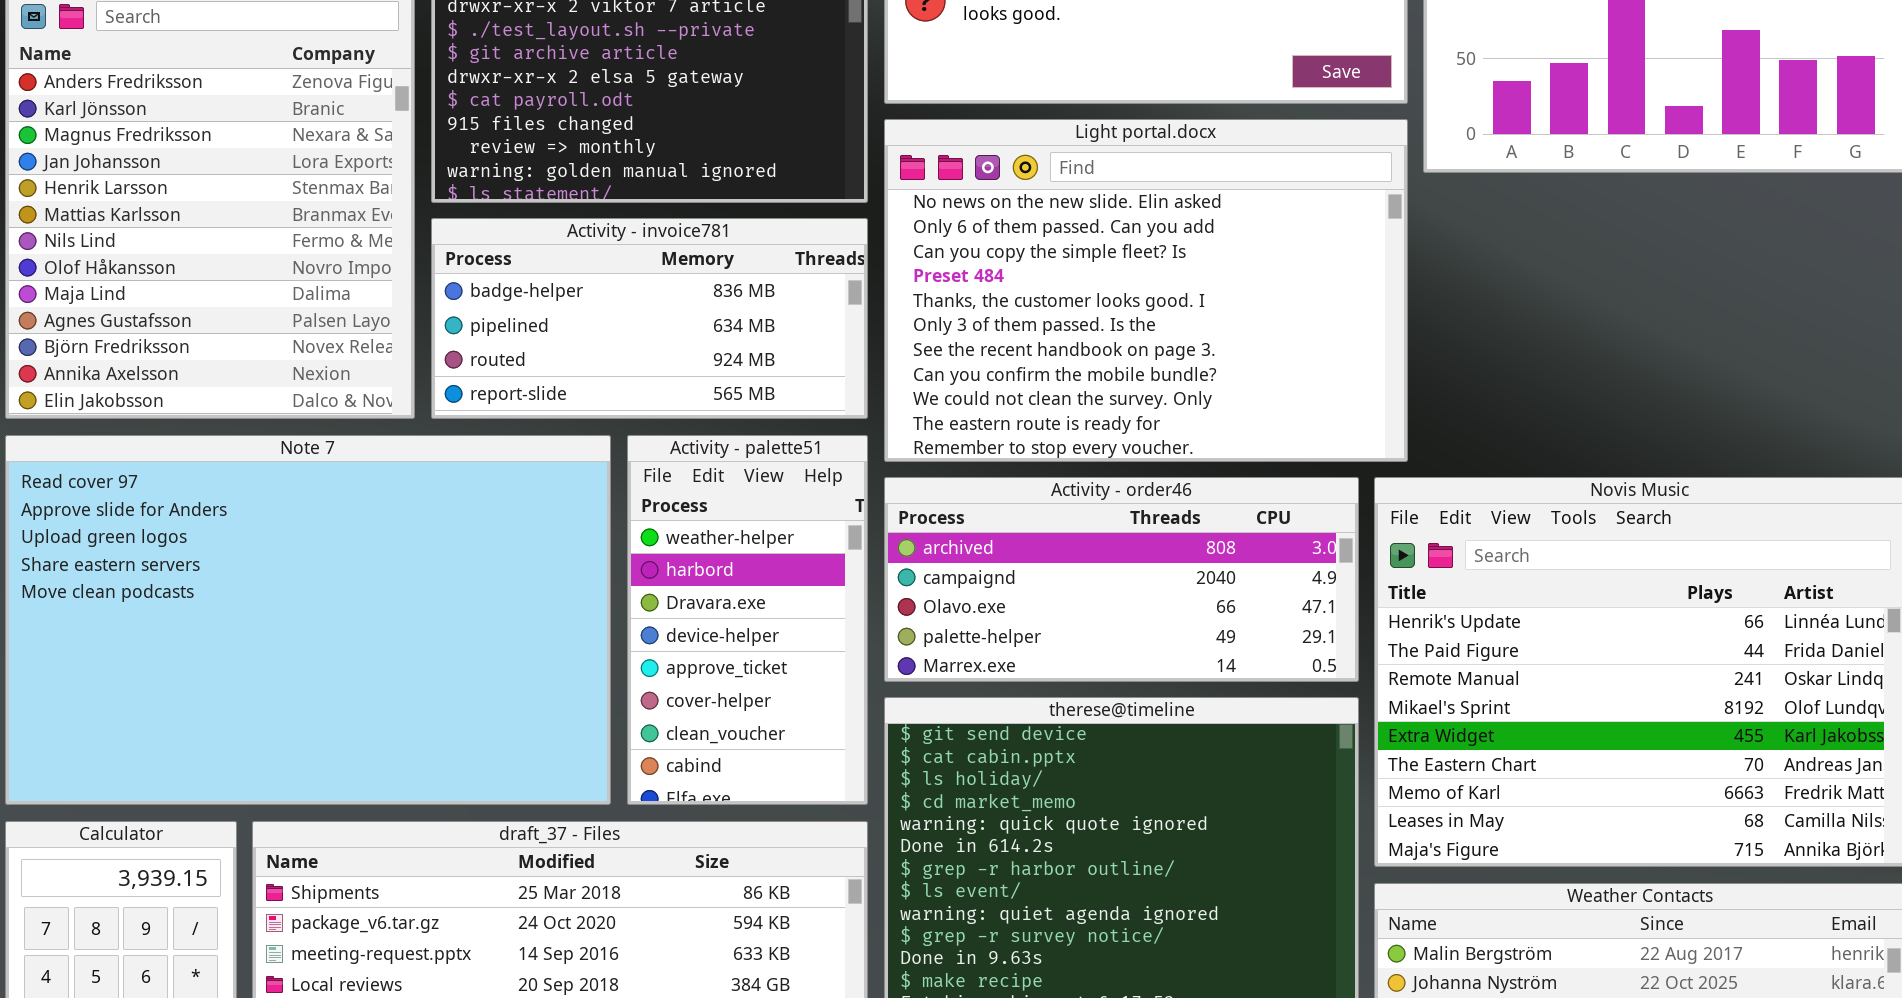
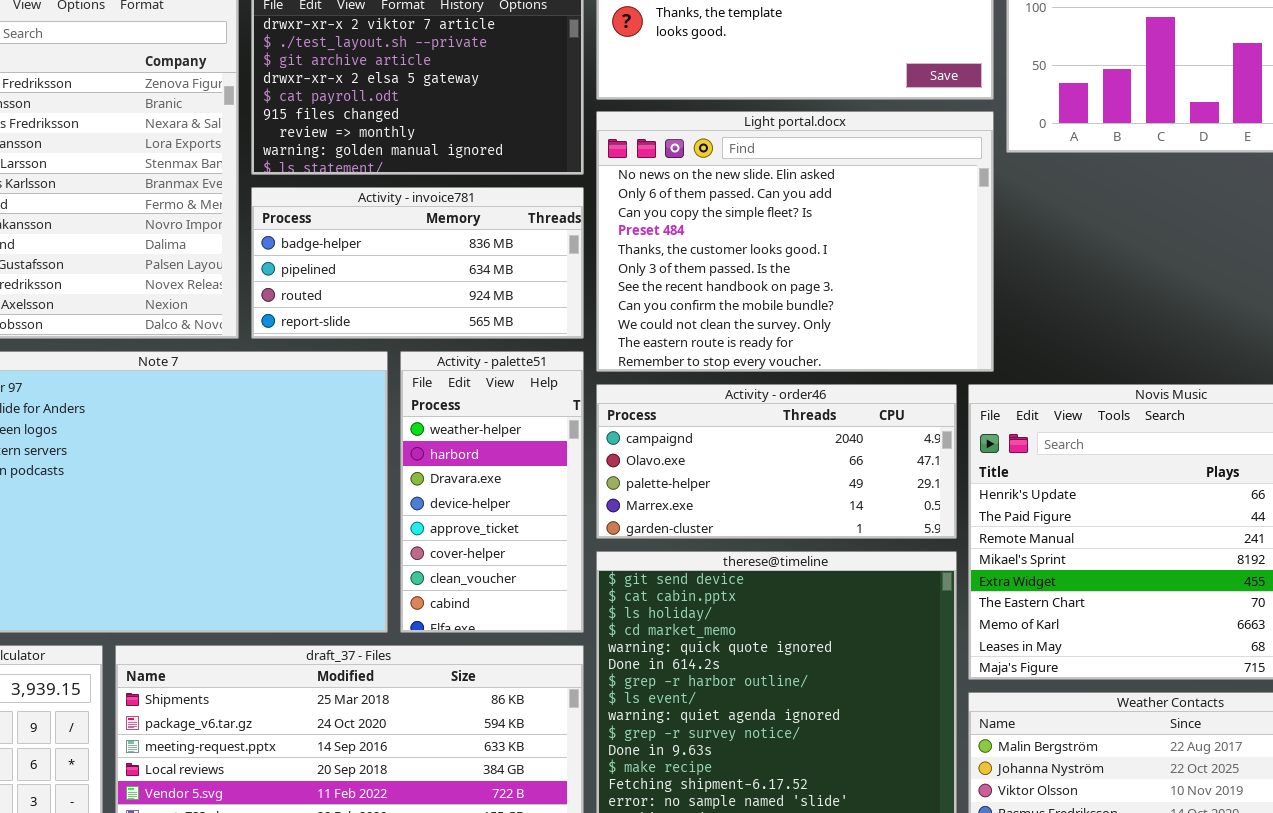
Activity - order46: [884,477,1359,682] -> [596,384,957,539], scrolled down 1 row

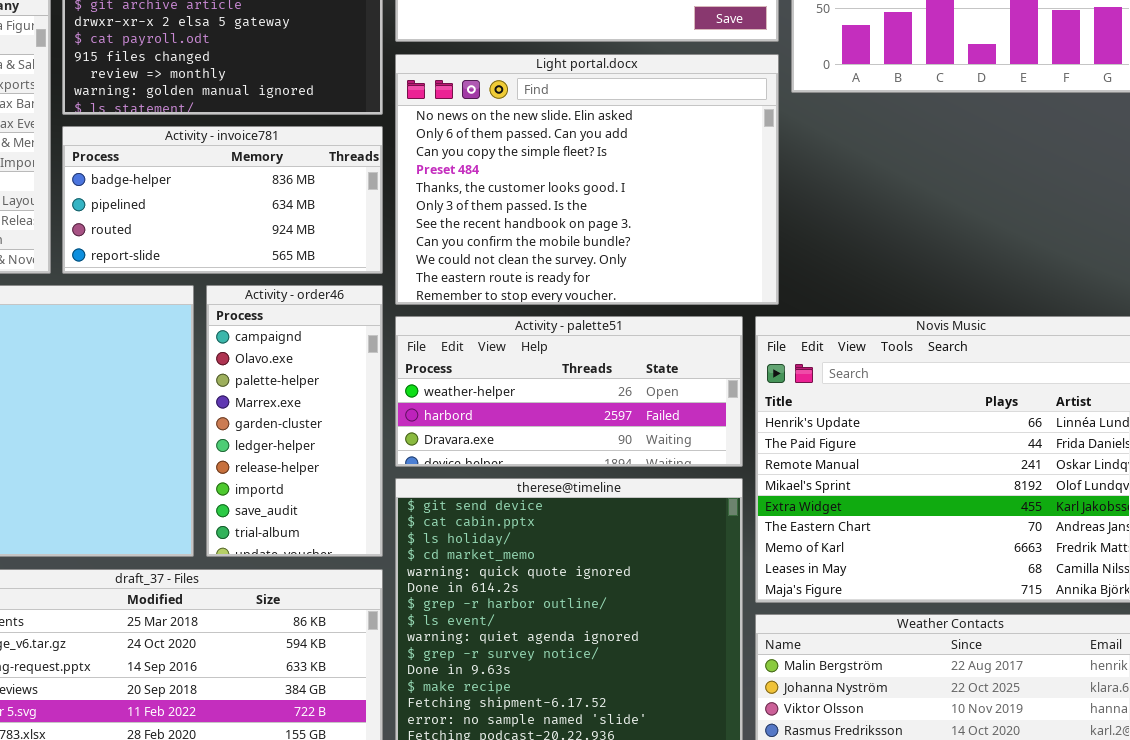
Activity - palette51: [400,351,584,633] -> [395,316,743,467], moved, resized
Activity - order46: [596,384,957,539] -> [206,285,383,557], moved, resized

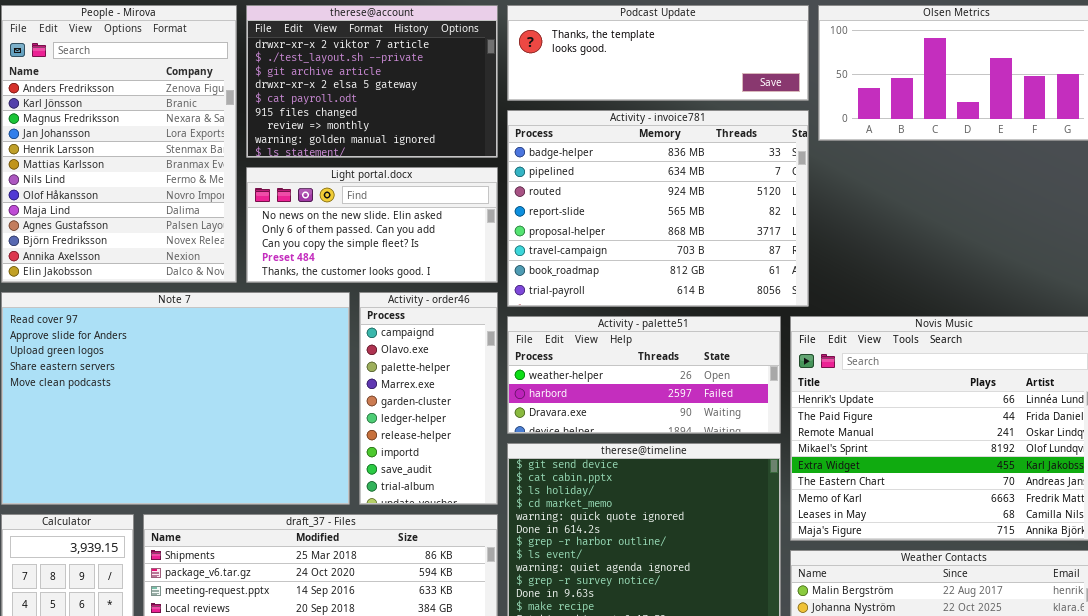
Light portal.docx: [395,54,779,305] -> [246,167,498,283], moved, resized
Activity - invoice781: [62,126,383,274] -> [507,110,809,307], moved, resized

